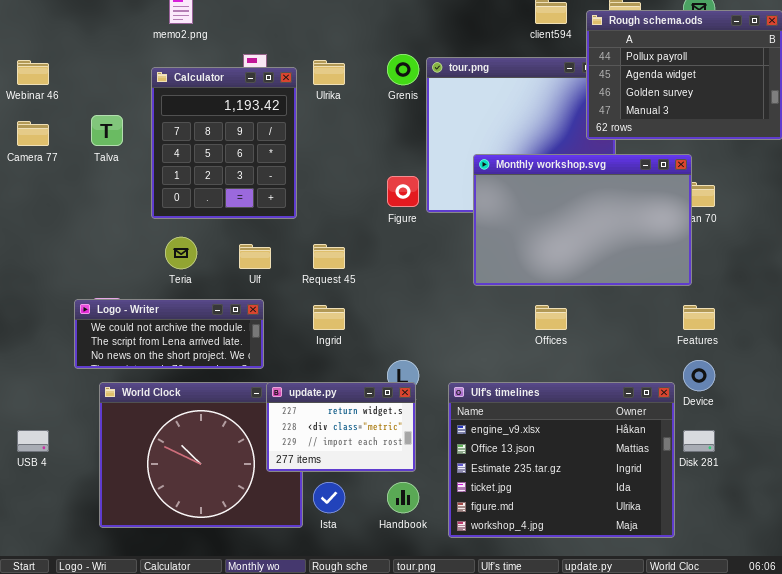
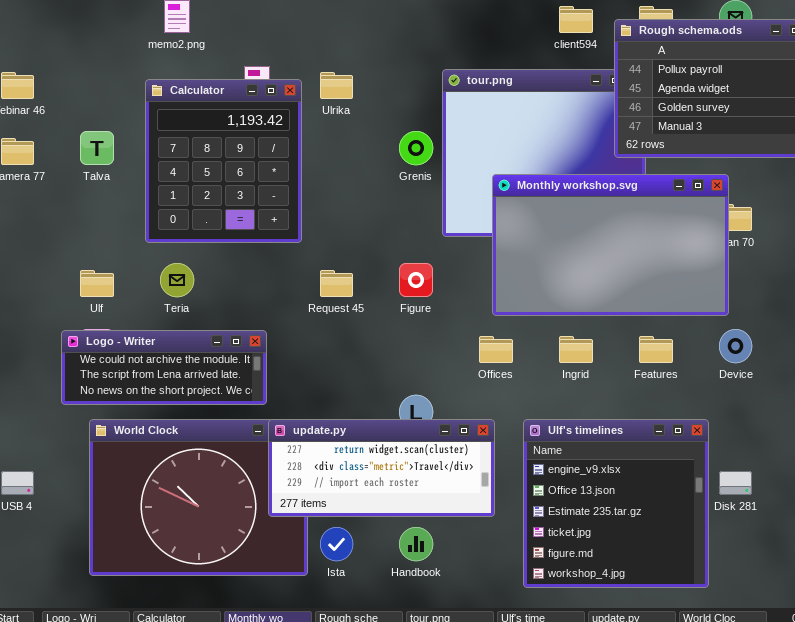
Grenis: [387,54,419,85] -> [399,131,433,165], moved
Figure: [387,176,419,207] -> [399,263,433,297], moved
Ulf: [239,244,271,269] -> [80,270,114,297], moved
Ingrid: [313,305,345,330] -> [559,336,593,363], moved
Offices: [535,305,567,330] -> [479,336,513,363], moved
Features: [683,305,715,330] -> [639,336,673,363], moved
Device: [683,360,715,391] -> [719,329,752,363], moved
update.py: [266,382,416,472] -> [268,419,495,517], resized
Ulf's timelines: [448,382,675,538] -> [523,419,709,588], resized

